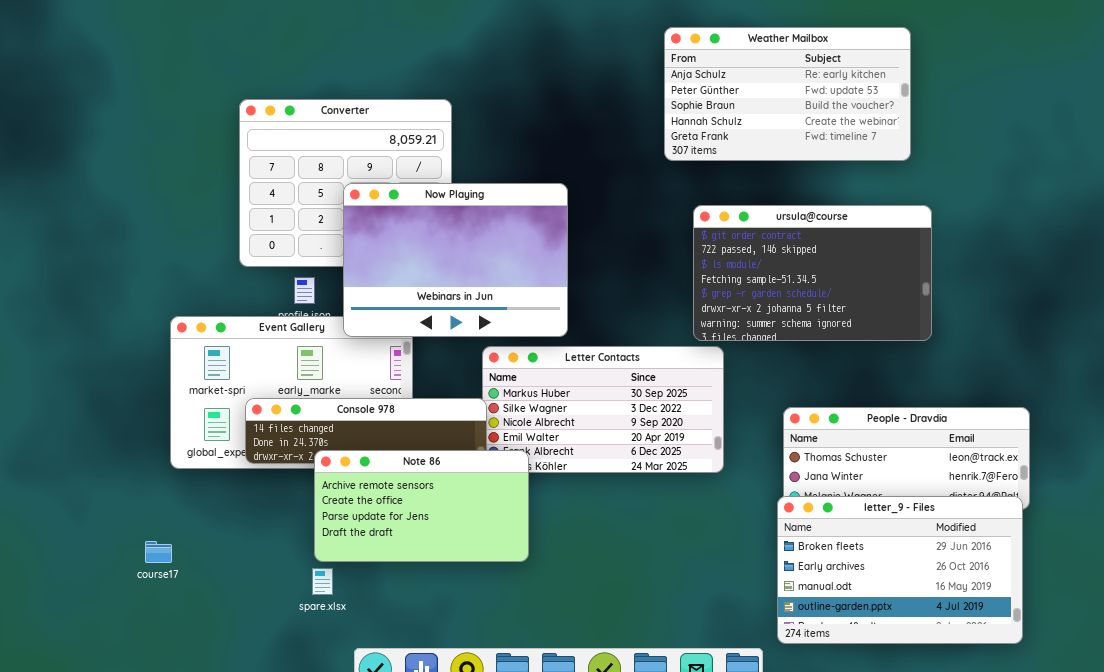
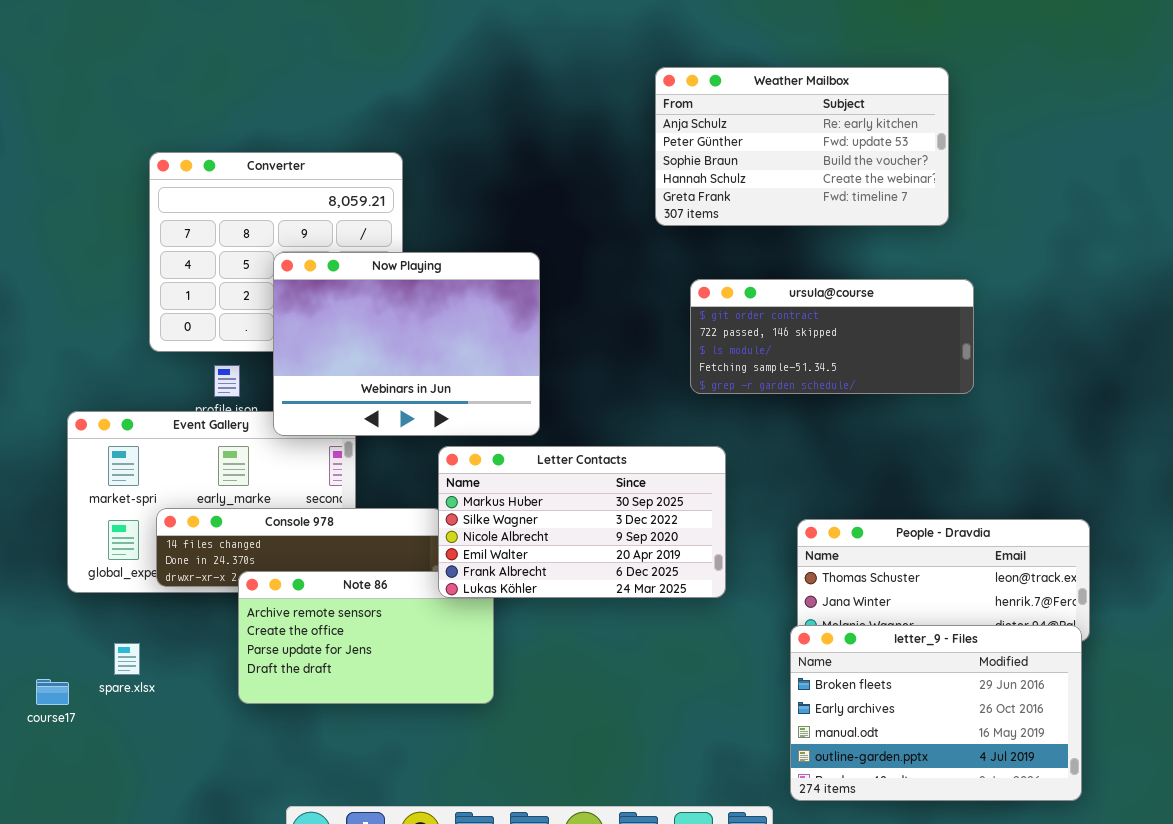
ursula@course: [693,205,932,341] -> [690,279,974,394], resized
Letter Contacts: [482,346,724,473] -> [438,446,726,598], raised
spare.xlsx: [312,568,333,595] -> [114,643,140,675], moved

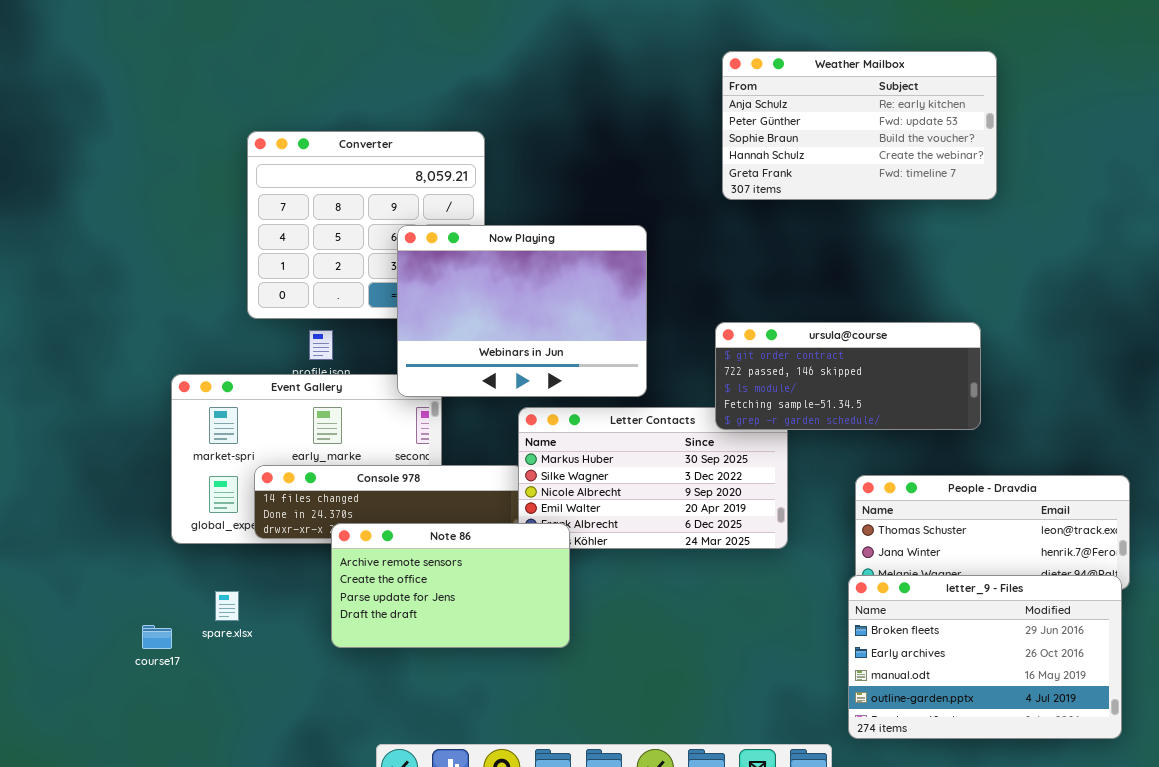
Now Playing: [273,252,540,436] -> [397,225,647,397], moved
ursula@course: [690,279,974,394] -> [715,322,981,430], moved
Note 86: [238,571,494,704] -> [331,523,570,648], raised

